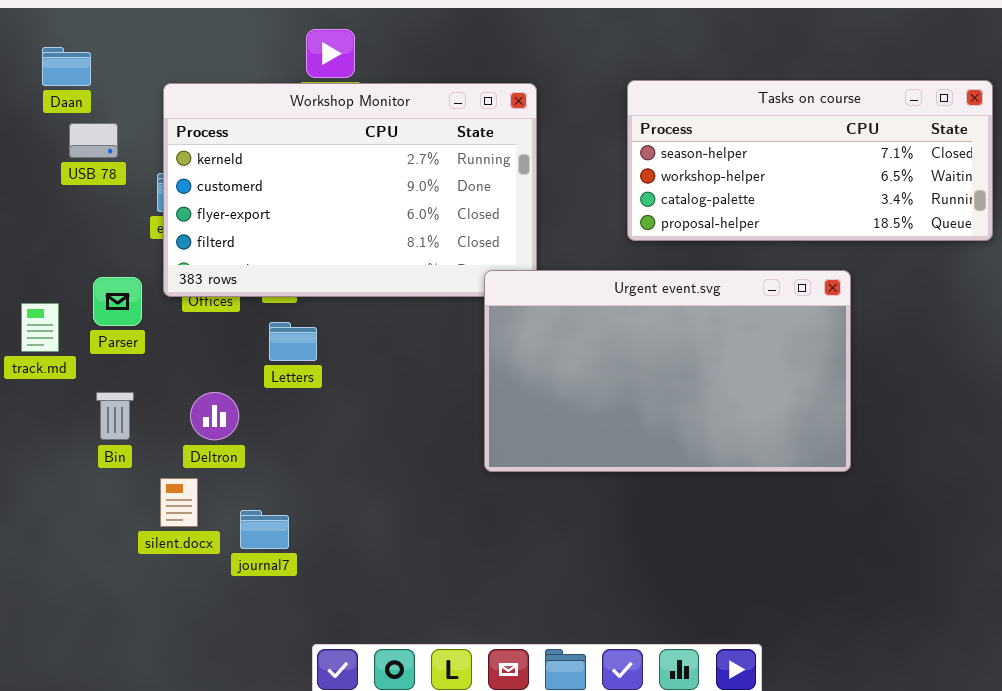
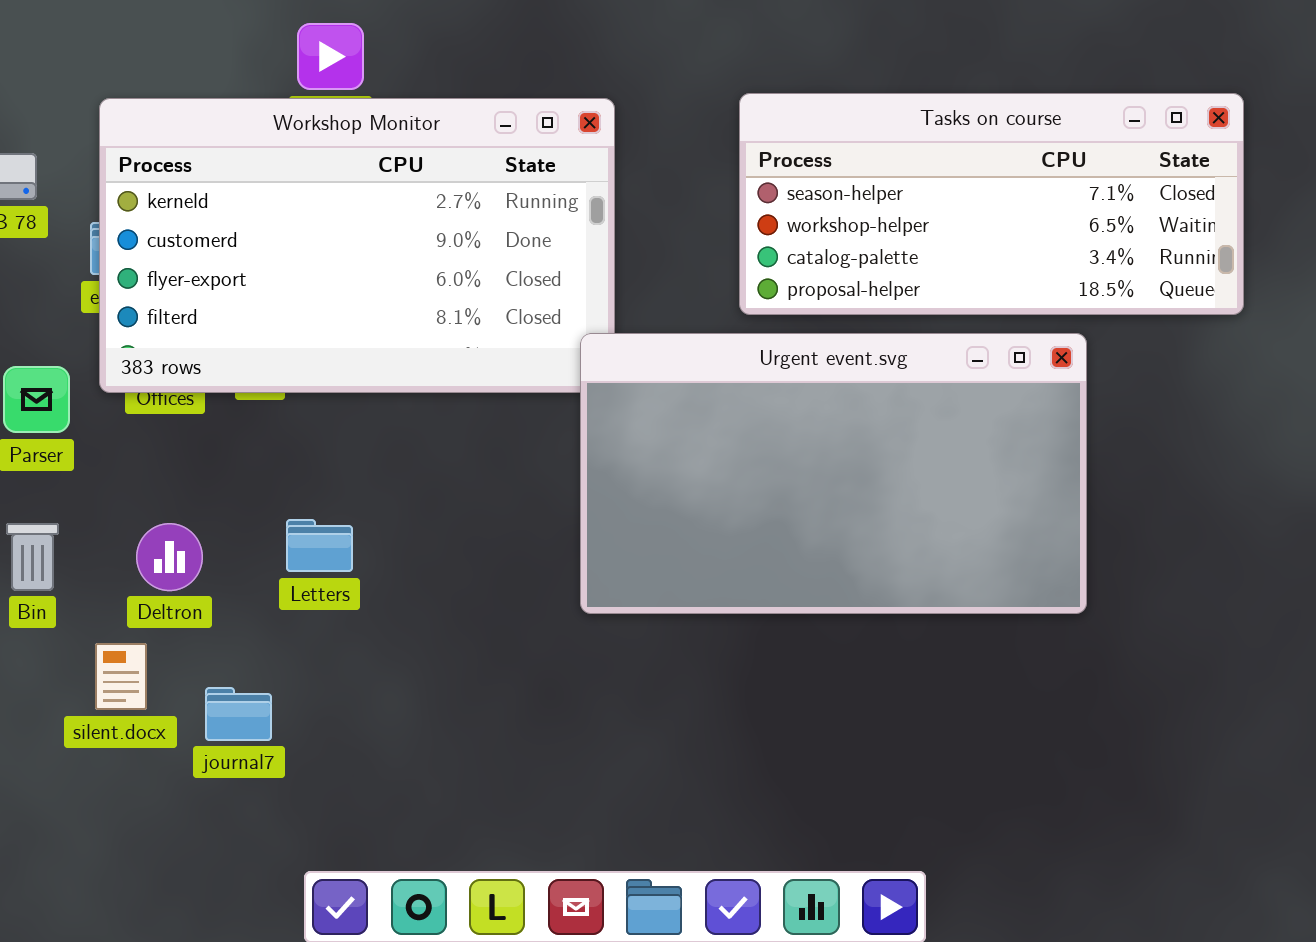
Urgent event.svg: [484,270,851,472] -> [580,333,1087,614], moved
Letters: [269,322,317,361] -> [286,519,353,572], moved

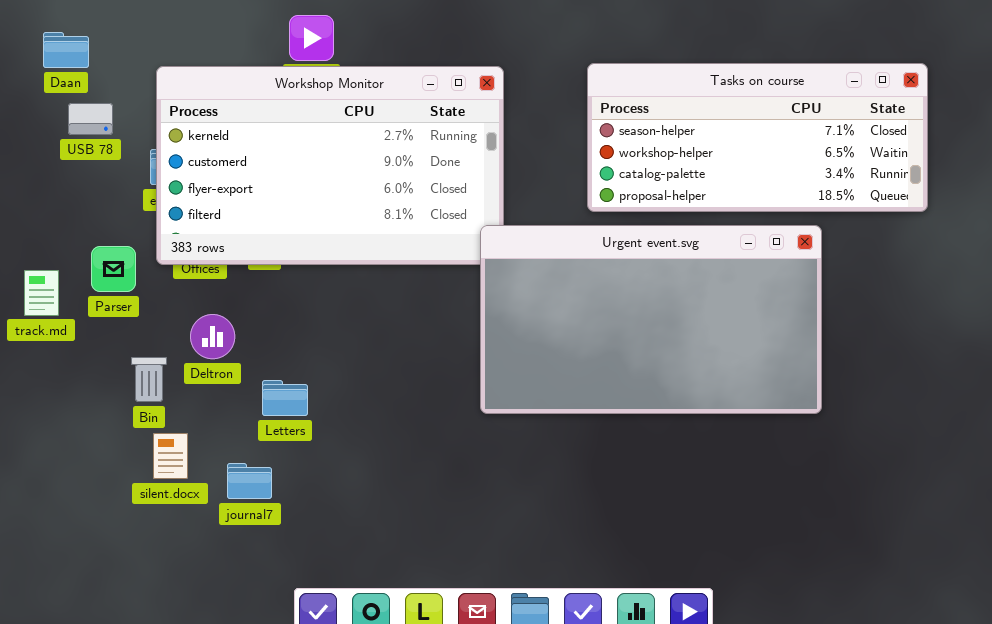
Letters: [286,519,353,572] -> [262,380,308,416], moved
Bin: [6,523,59,591] -> [131,357,167,402], moved
Deltron: [136,523,203,591] -> [190,314,235,359], moved

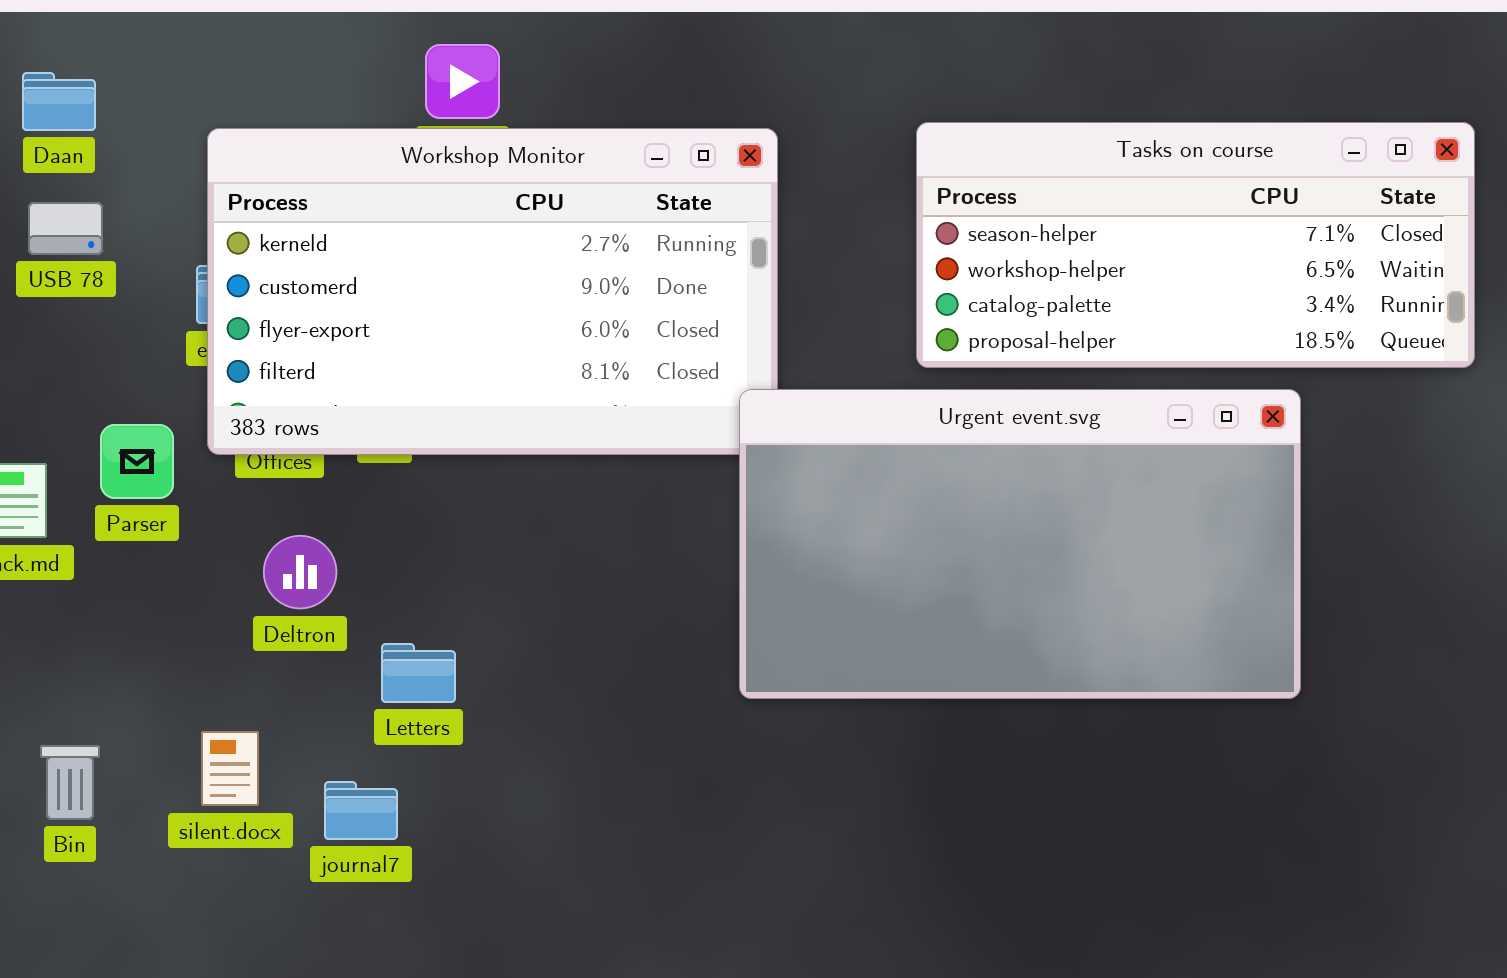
USB 78: [68,103,113,135] -> [28,202,103,255], moved
Bin: [131,357,167,402] -> [40,745,100,820], moved

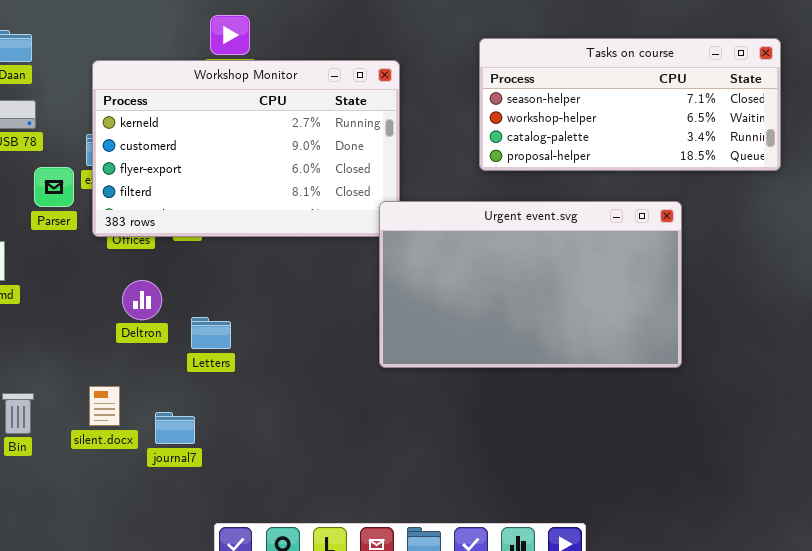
Tasks on course: [916,122,1475,368] -> [479,38,781,171], moved
Parser: [100,424,174,499] -> [34,167,74,207], moved
Letters: [381,643,456,703] -> [191,317,231,349], moved

